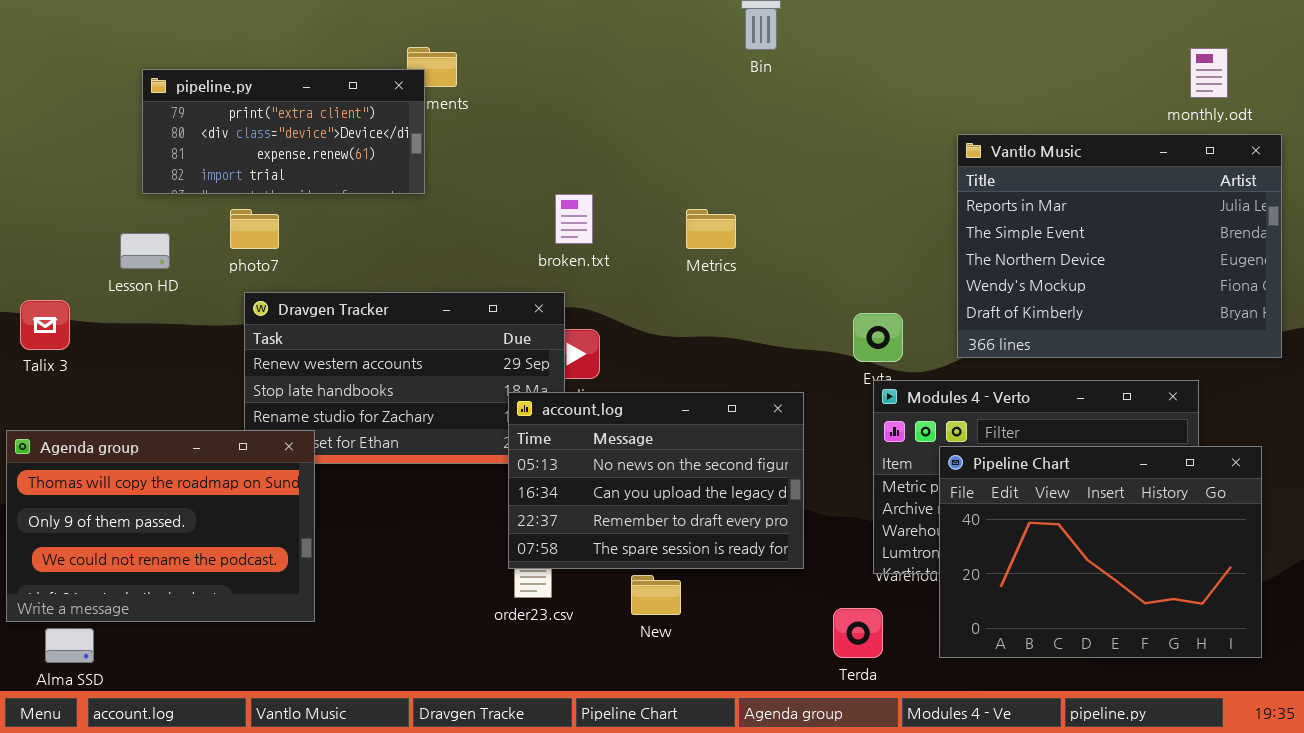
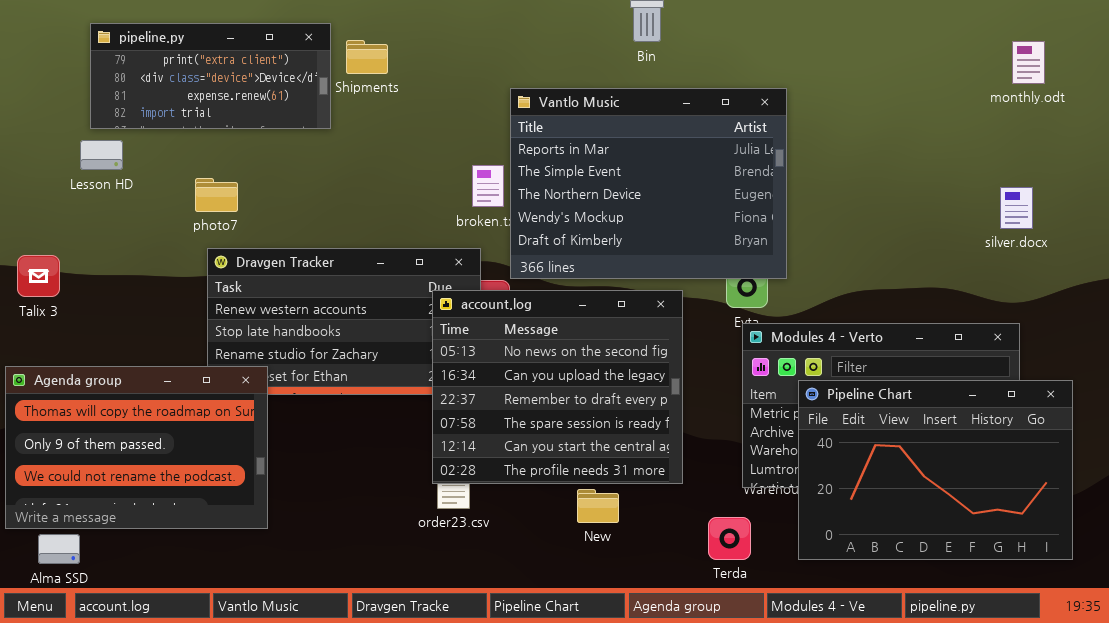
pipeline.py: [142,69,425,194] -> [90,23,331,129], moved
Vantlo Music: [957,134,1282,358] -> [510,88,787,279], moved
Lesson HD: [120,233,170,269] -> [80,140,123,170], moved
account.log: [508,392,804,569] -> [432,290,683,484], resized
New: [631,575,681,615] -> [577,489,619,523], moved

